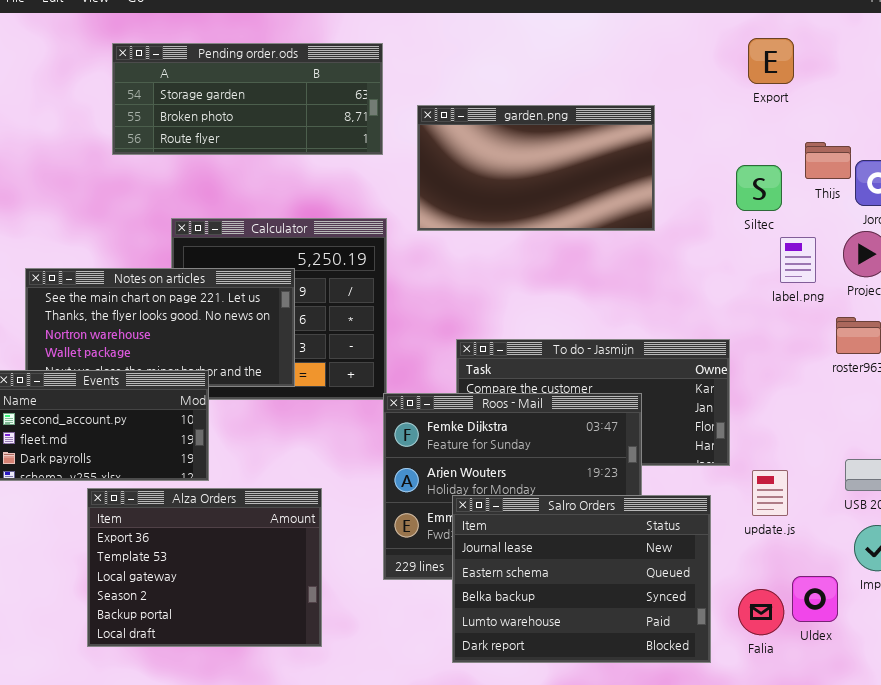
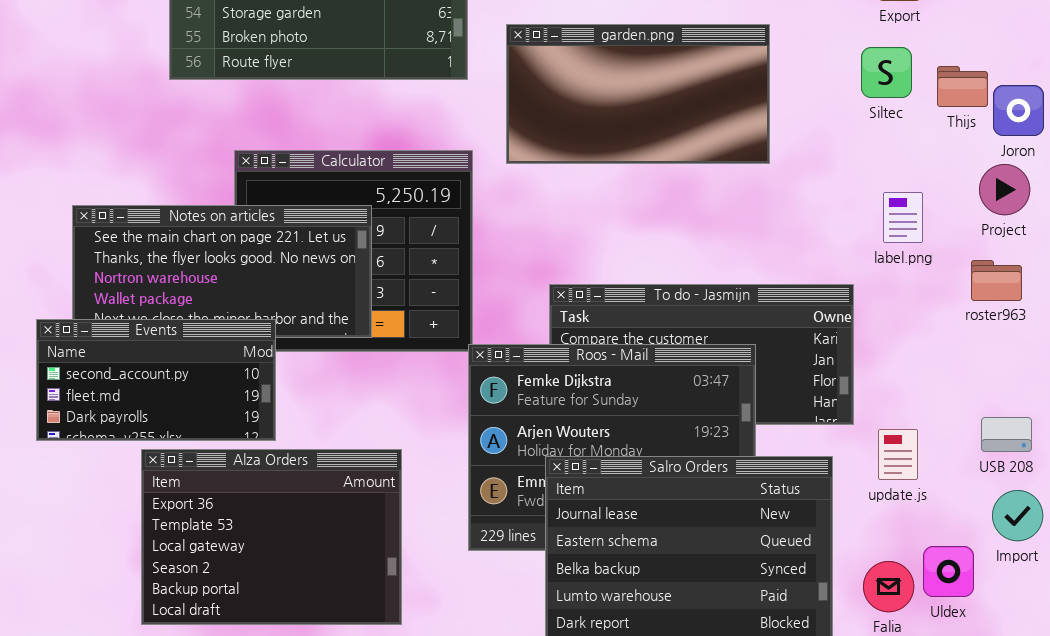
Siltec: [736,165,782,211] -> [861,47,912,98], moved
label.png: [780,237,816,283] -> [883,192,923,243], moved

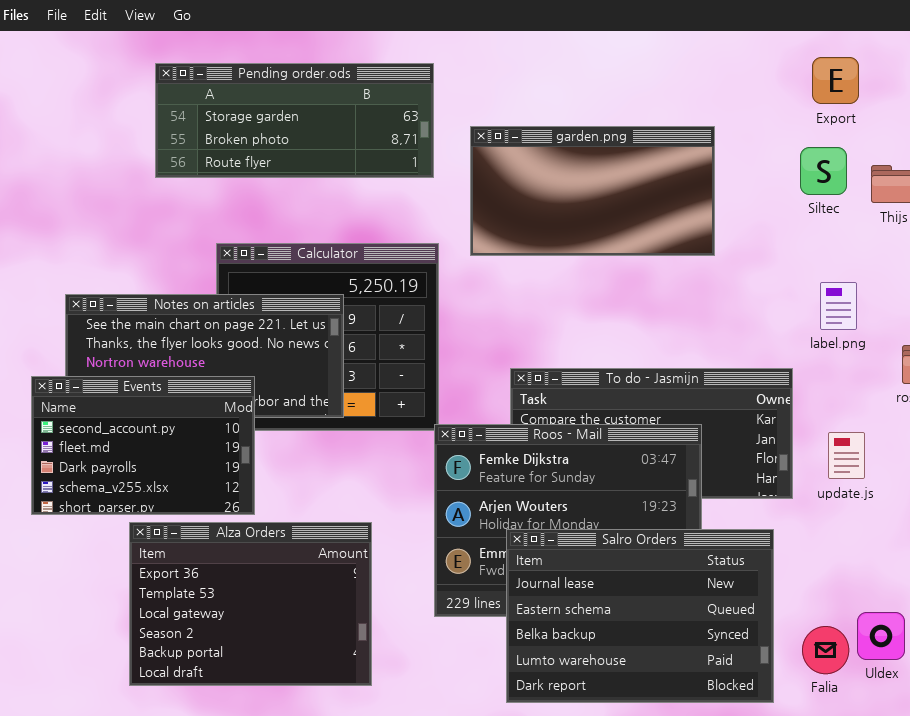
Events: [36,319,276,441] -> [31,376,255,515], resized
update.js: [878,429,918,480] -> [828,432,865,479], moved

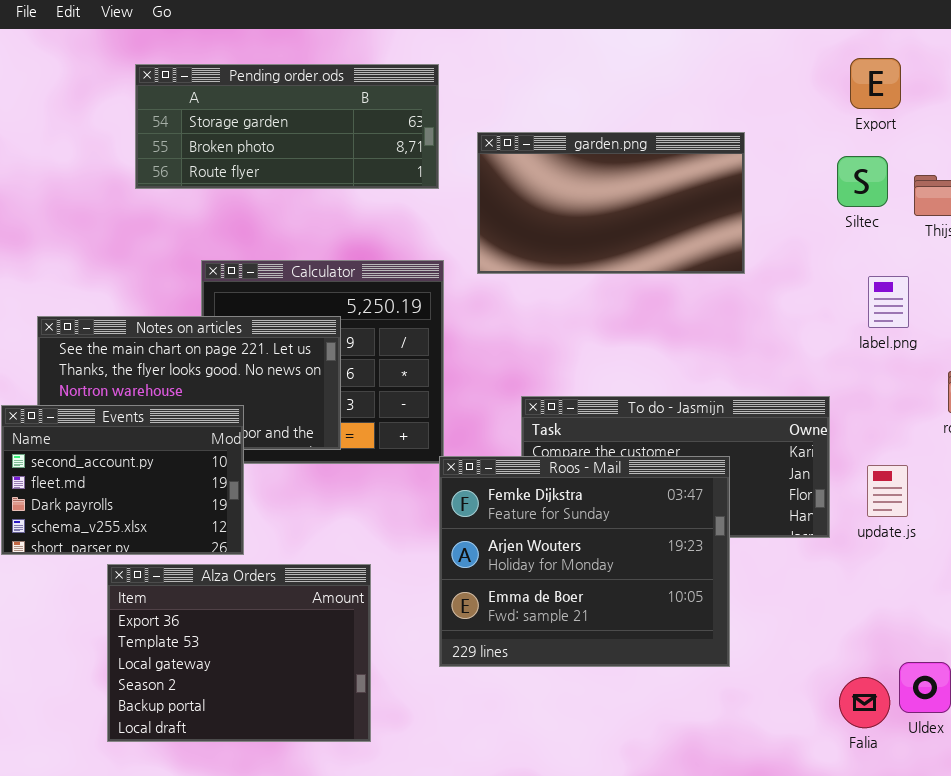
label.png: [820,282,857,330] -> [868,276,909,328], moved
Salro Orders: [506,529,774,703] -> none, closed

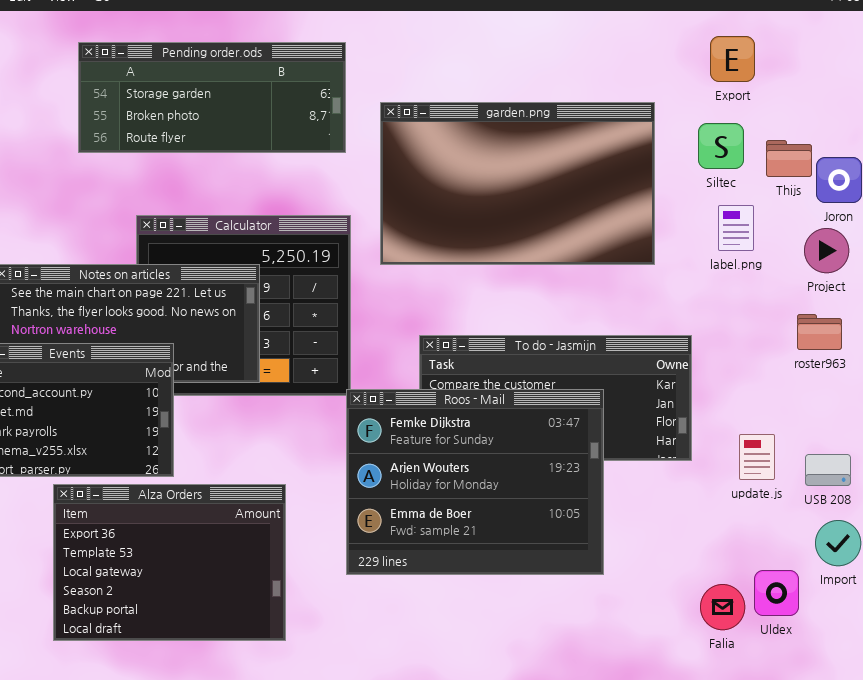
garden.png: [477,132,745,274] -> [380,102,655,265], resized
label.png: [868,276,909,328] -> [718,205,754,251], moved
update.js: [867,465,908,517] -> [739,434,775,480], moved

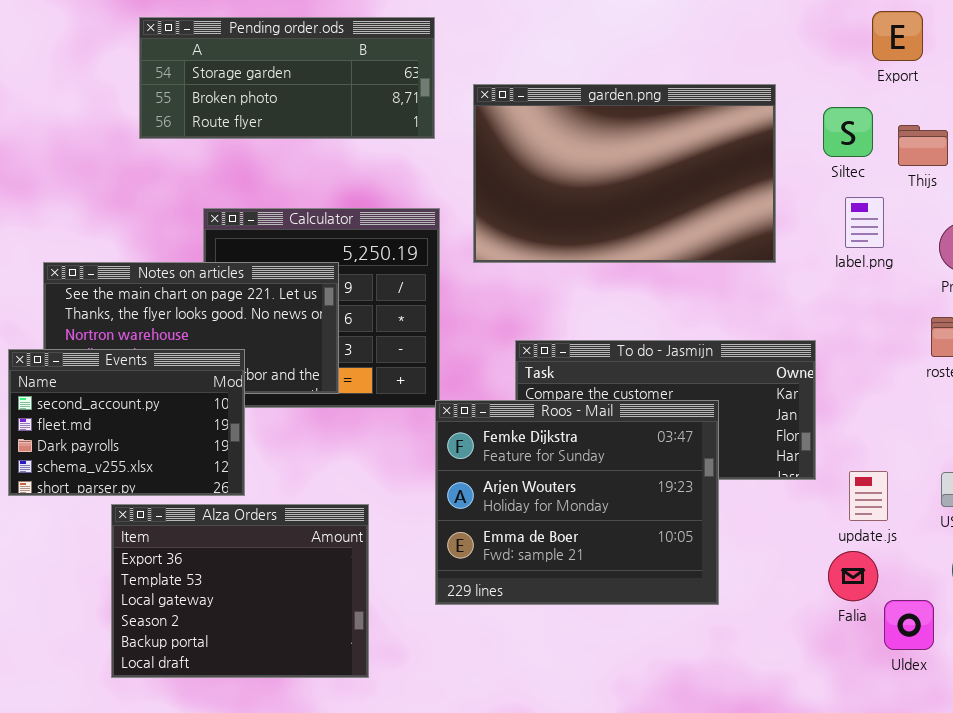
Export: [710,36,755,82] -> [872,11,923,61], moved
update.js: [739,434,775,480] -> [849,471,888,521], moved
Falia: [700,584,745,630] -> [828,551,878,601], moved

